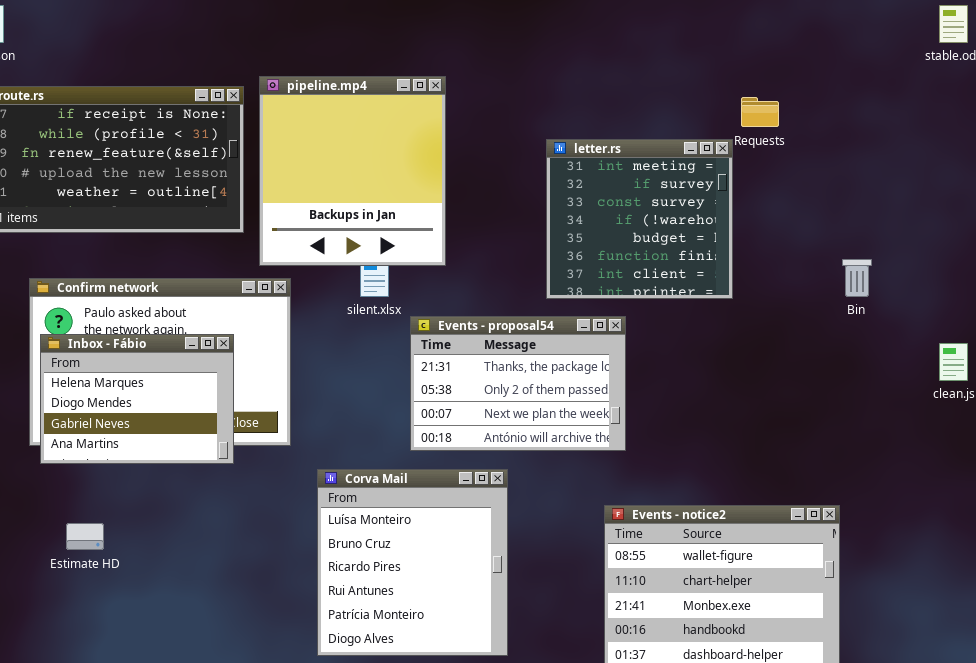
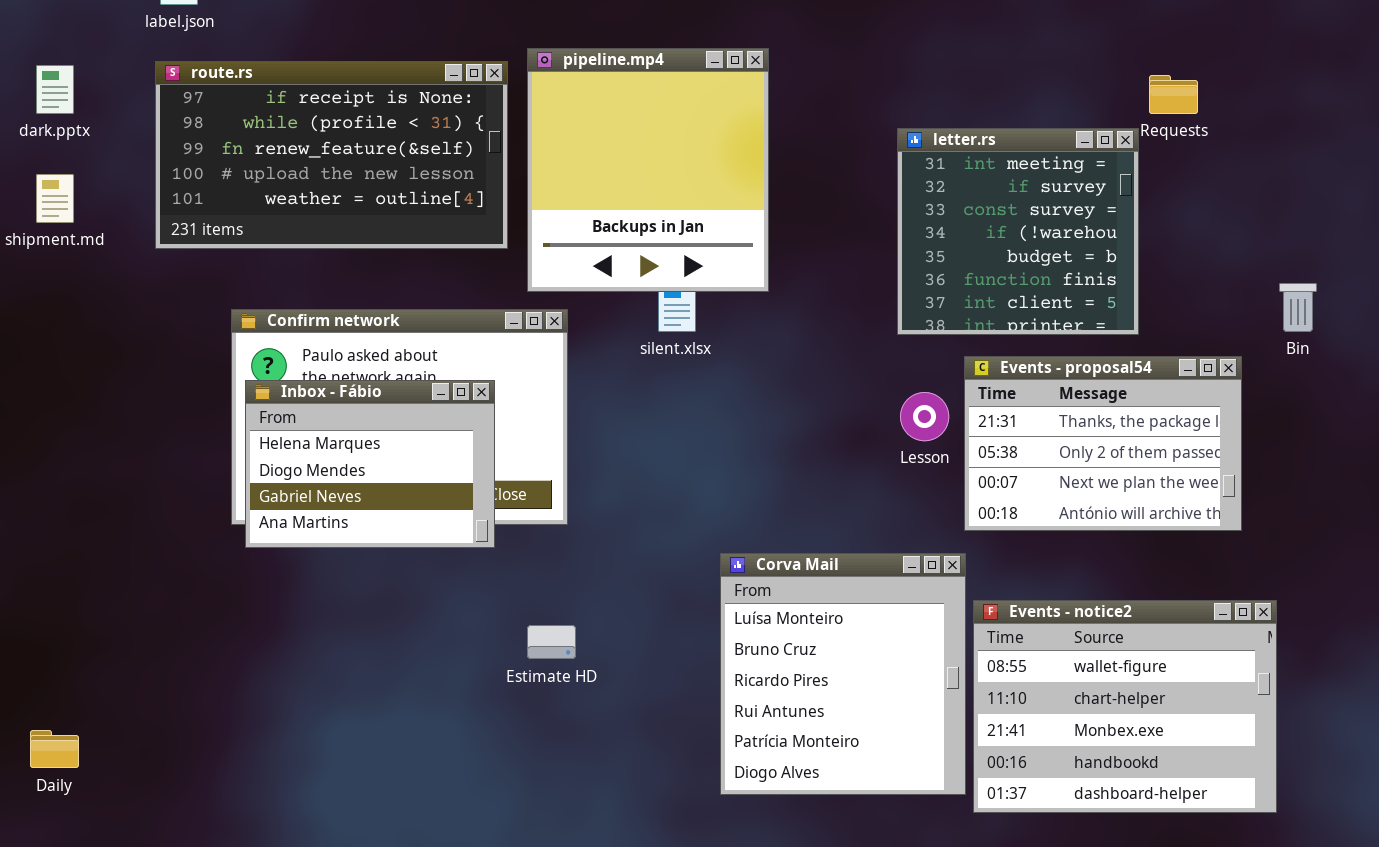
Events - proposal54: [410,316,626,451] -> [964,356,1242,531], moved
Corva Mail: [317,469,508,656] -> [720,553,966,795], moved
Estimate HD: [66,523,104,550] -> [527,625,576,659], moved

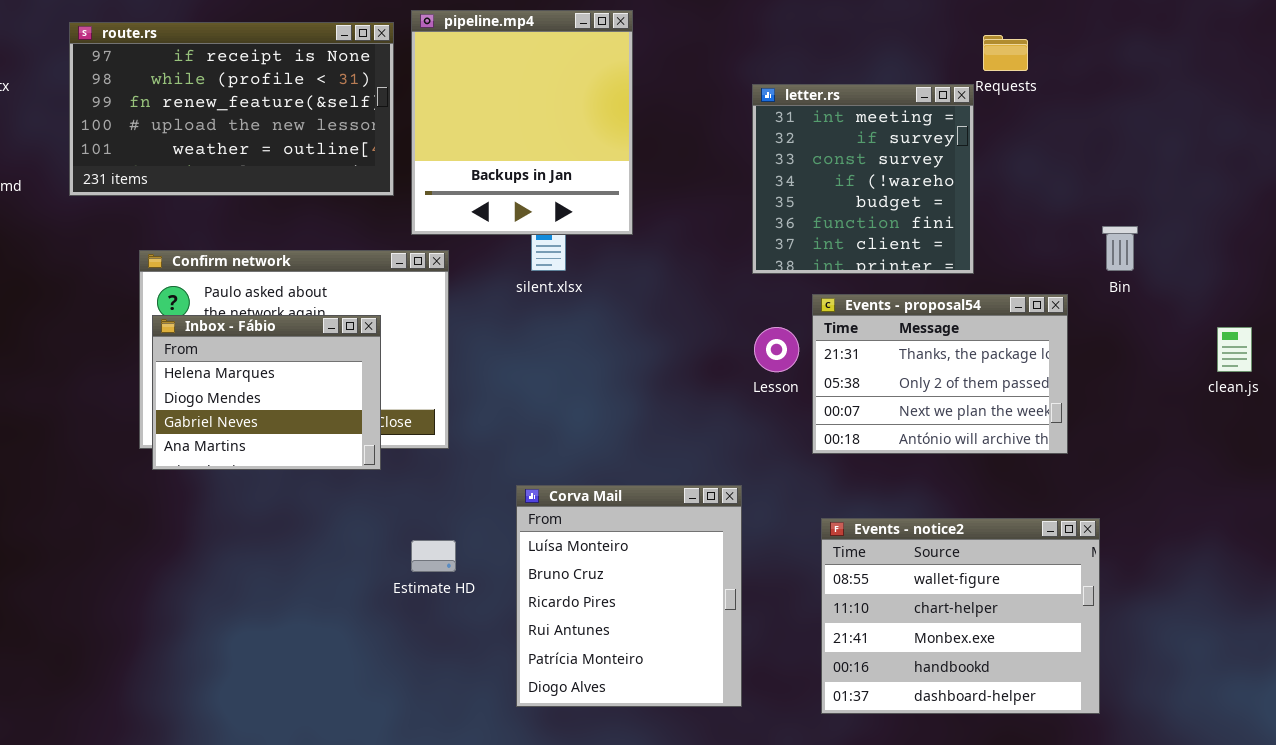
Corva Mail: [720,553,966,795] -> [516,485,742,707], moved

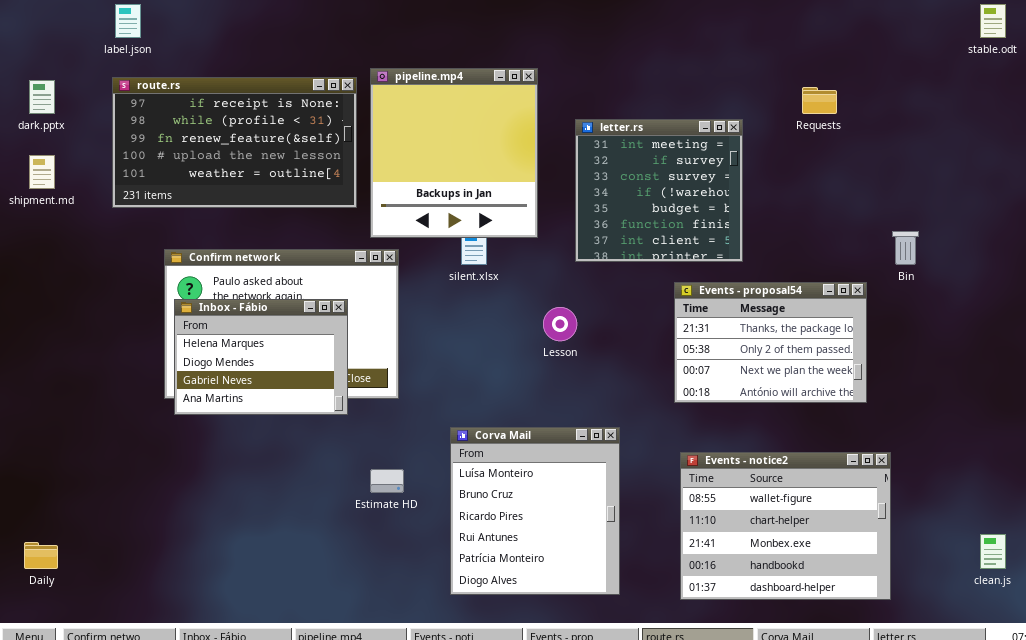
letter.rs: [752,84,974,274] -> [575,119,743,262], moved
Lesson: [754,327,799,372] -> [543,307,577,341], moved
clean.js: [1217,327,1252,372] -> [980,534,1006,569], moved

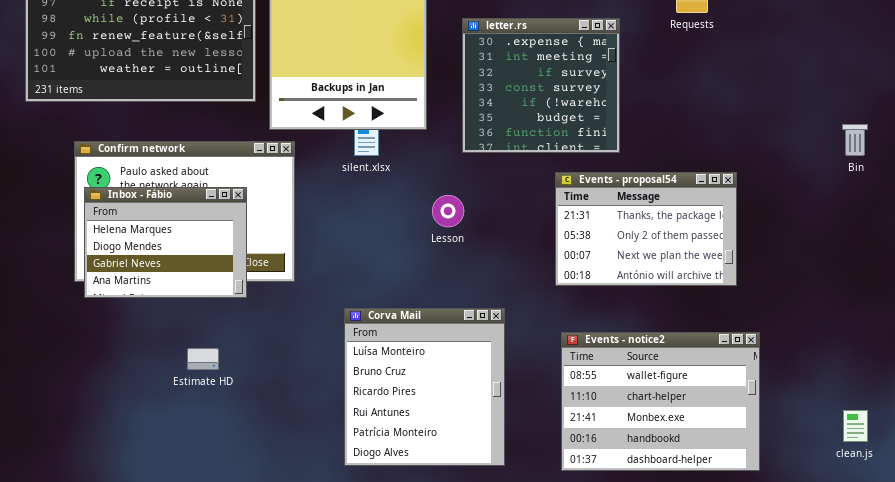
letter.rs: [575,119,743,262] -> [462,18,620,153], scrolled up 1 row
Bin: [892,231,919,265] -> [842,124,868,156], moved
Estimate HD: [370,469,404,493] -> [187,348,219,370], moved

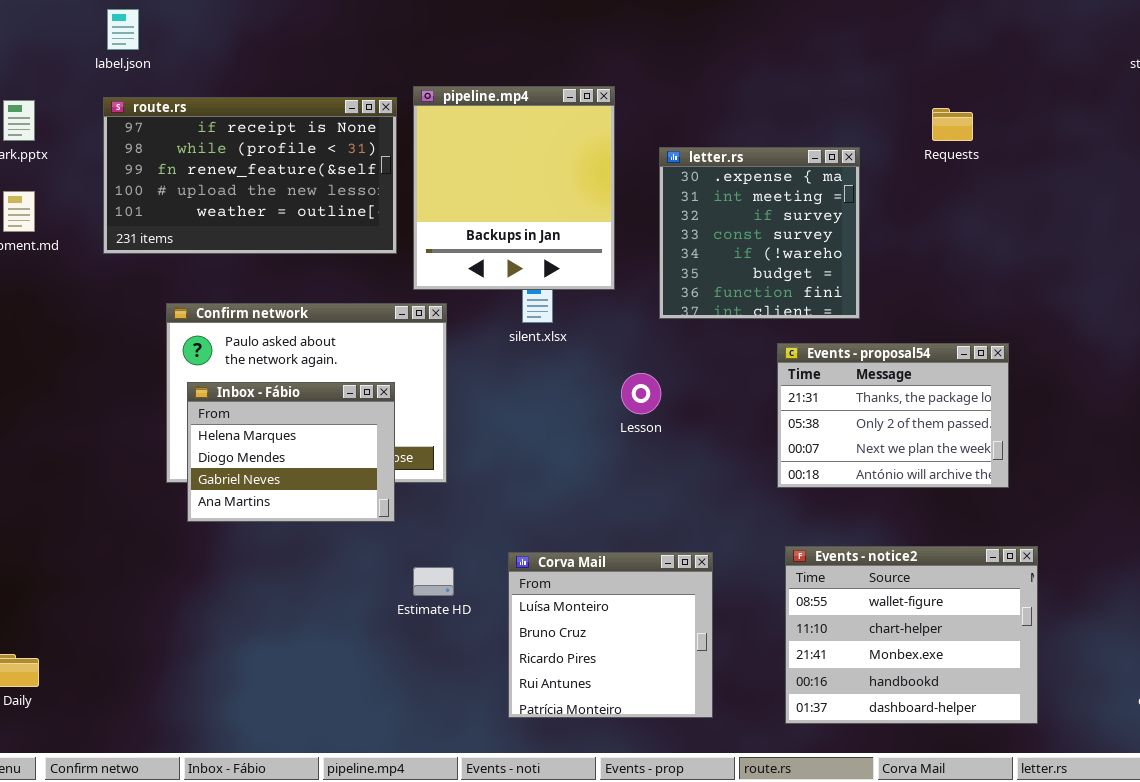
Inbox - Fábio: [84,187,247,298] -> [187,382,395,522], moved
Corva Mail: [344,308,505,466] -> [508,552,713,718], resized
Estimate HD: [187,348,219,370] -> [413,567,454,596], moved

